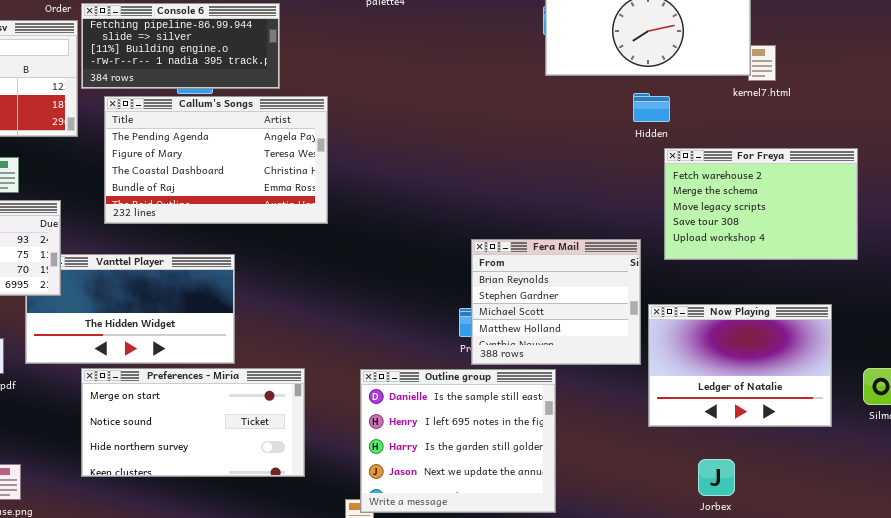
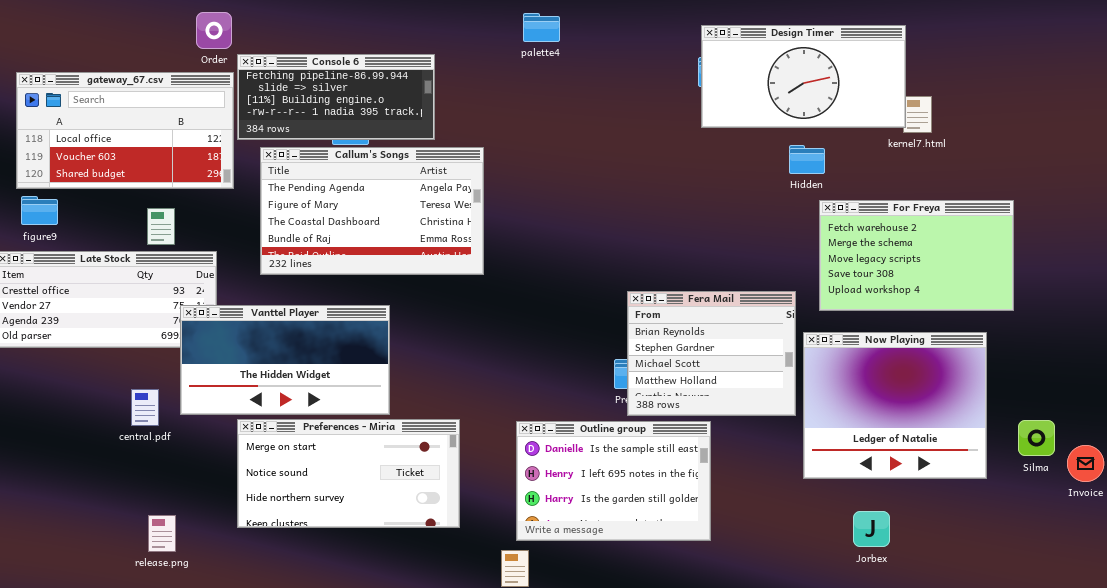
Vanttel Player: [25,254,235,364] -> [180,305,390,415], raised
Now Playing: [648,304,832,427] -> [803,332,987,479], resized
Outline group: [360,369,556,513] -> [516,421,711,541], resized

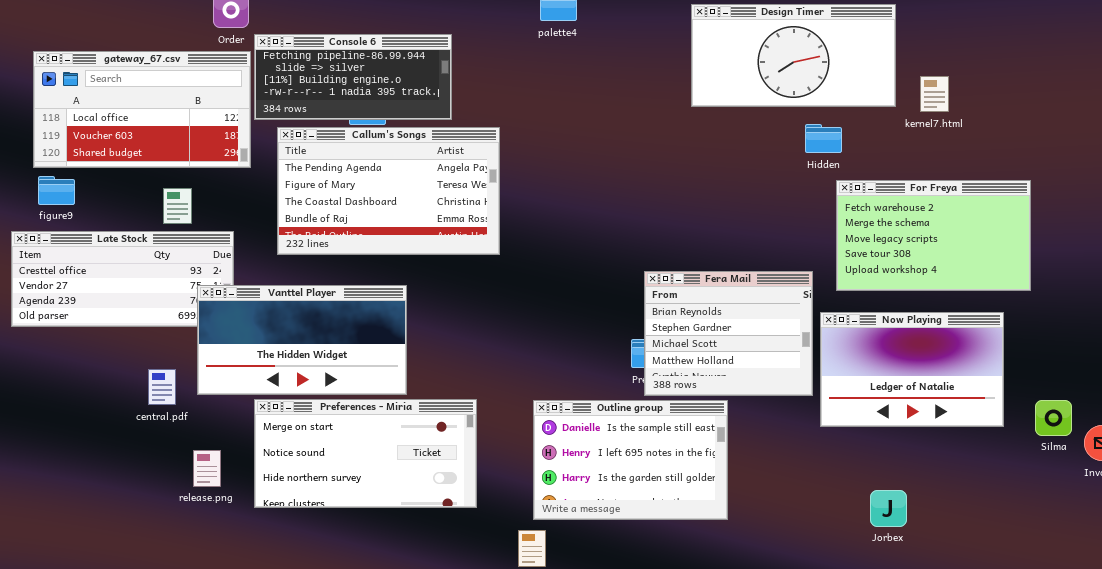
Design Timer: [701,25,906,128] -> [691,4,896,107], moved
Now Playing: [803,332,987,479] -> [820,312,1004,427], resized
release.png: [148,515,176,552] -> [193,450,221,487], moved

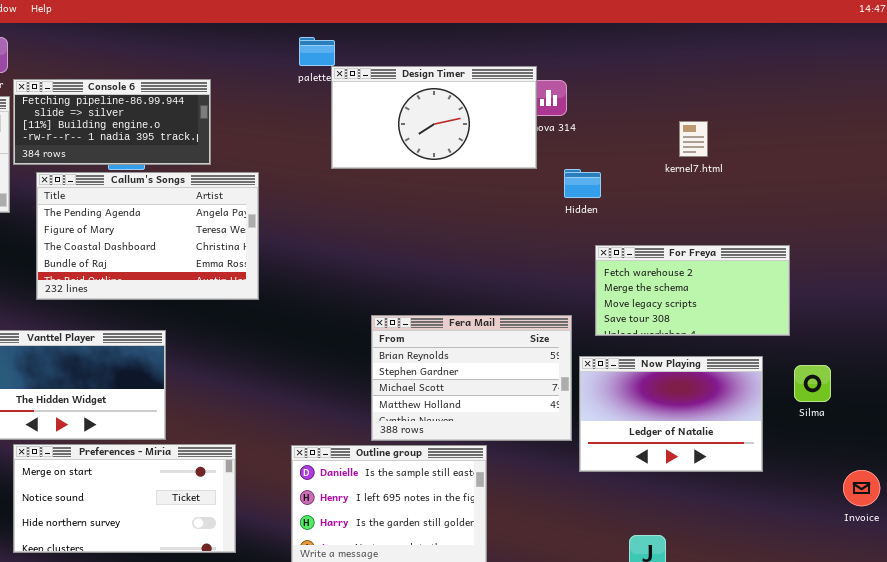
Design Timer: [691,4,896,107] -> [331,66,537,169], moved
For Freya: [836,180,1031,291] -> [595,245,790,336], resized
Fera Mail: [644,271,813,396] -> [371,315,572,441], resized
Silma: [1035,400,1072,436] -> [794,365,831,402], moved

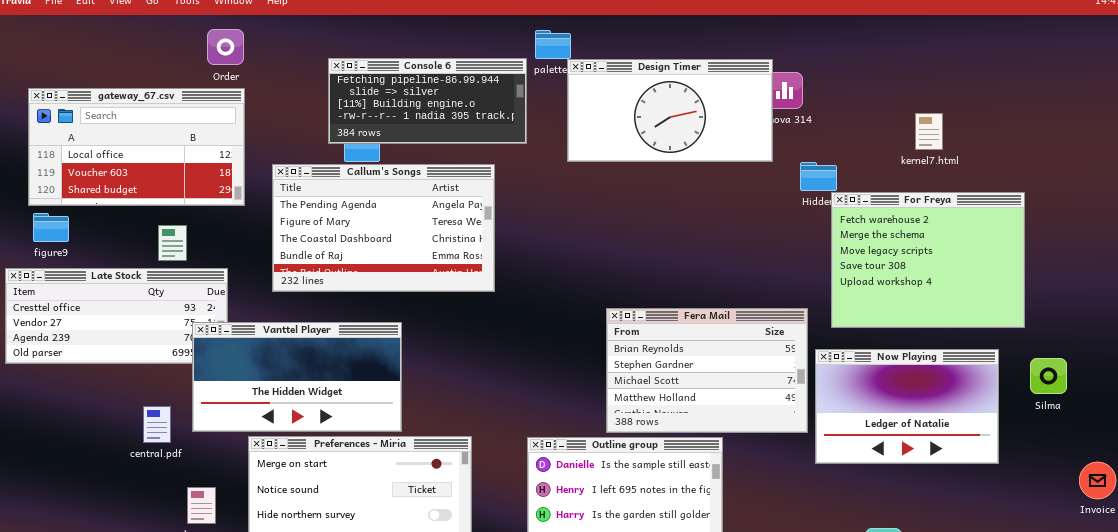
Console 6: [13,79,211,165] -> [328,58,527,144], moved
For Freya: [595,245,790,336] -> [831,192,1025,328], resized

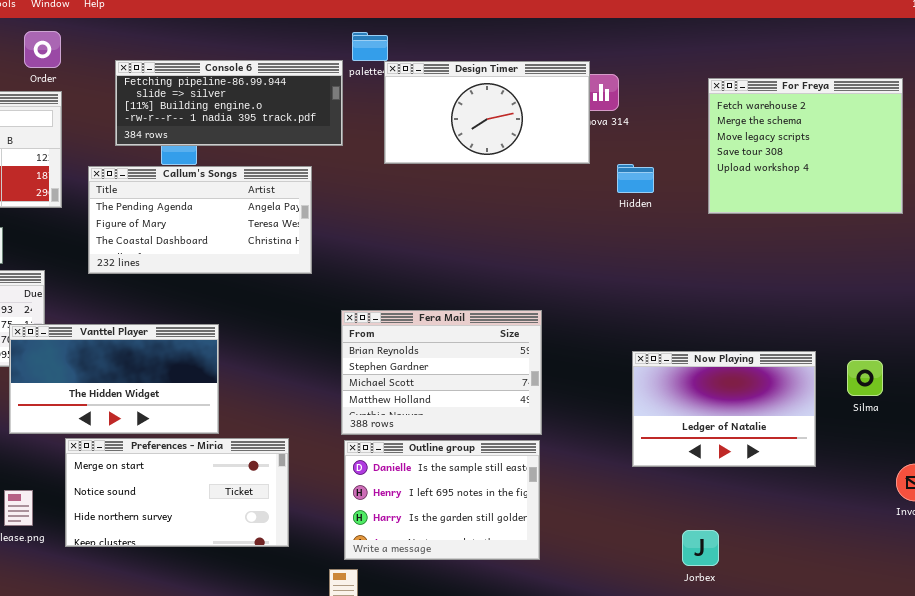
Console 6: [328,58,527,144] -> [115,60,343,146], resized
Callum's Songs: [272,164,495,292] -> [88,166,312,274], resized
For Freya: [831,192,1025,328] -> [708,78,903,214], moved
Fera Mail: [606,308,808,433] -> [341,310,542,435], moved

